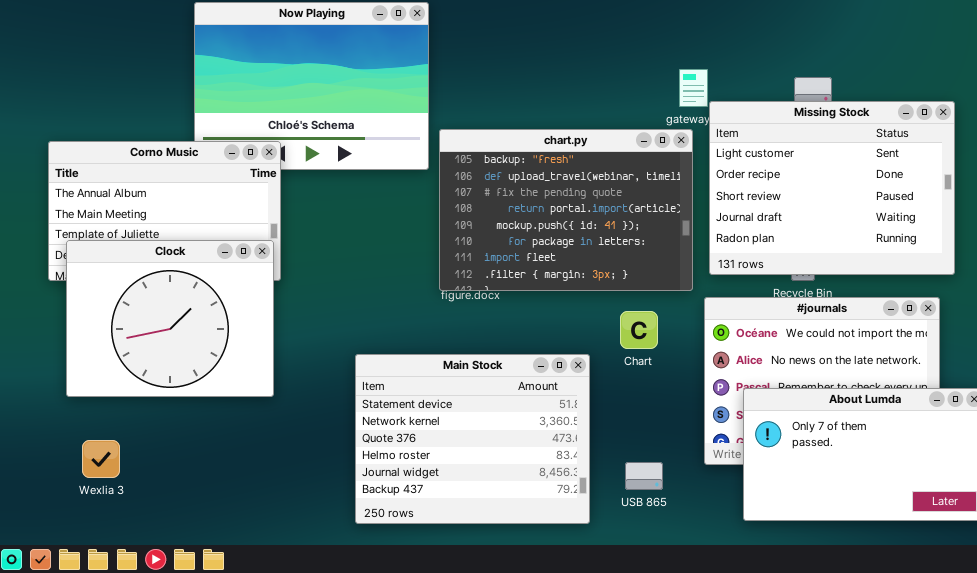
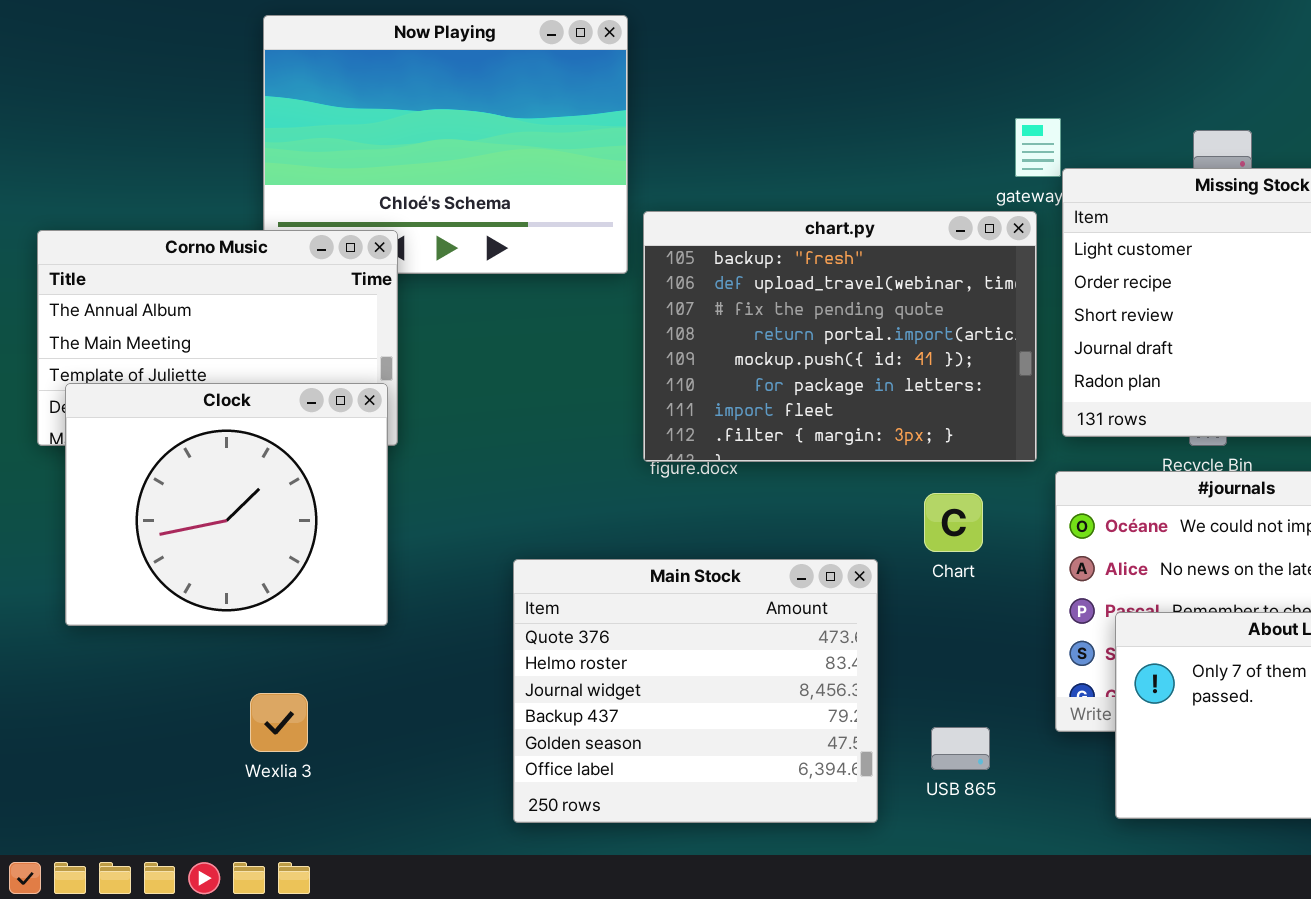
Main Stock: [355,354,590,524] -> [513,559,878,823], scrolled down 2 rows
Wexlia 3: [82,440,120,478] -> [250,693,308,752], moved

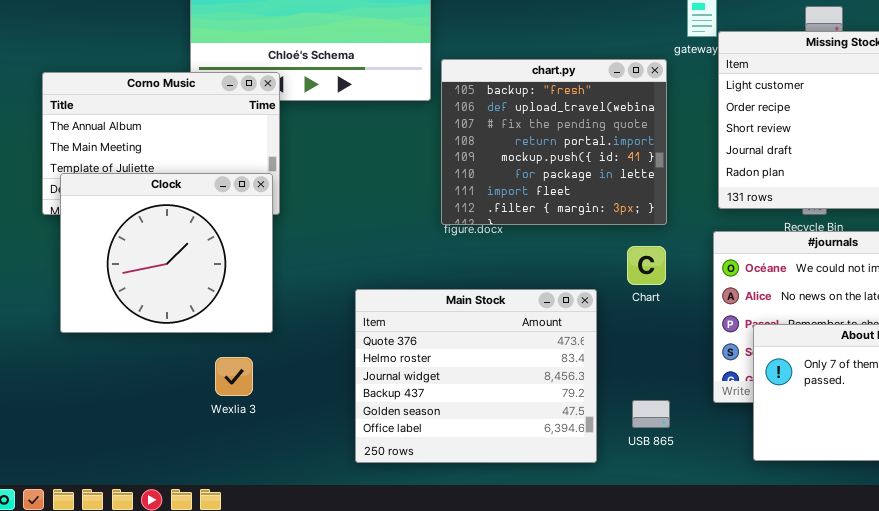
chart.py: [643,211,1037,462] -> [441,59,667,225], resized
Wexlia 3: [250,693,308,752] -> [215,357,253,396], moved

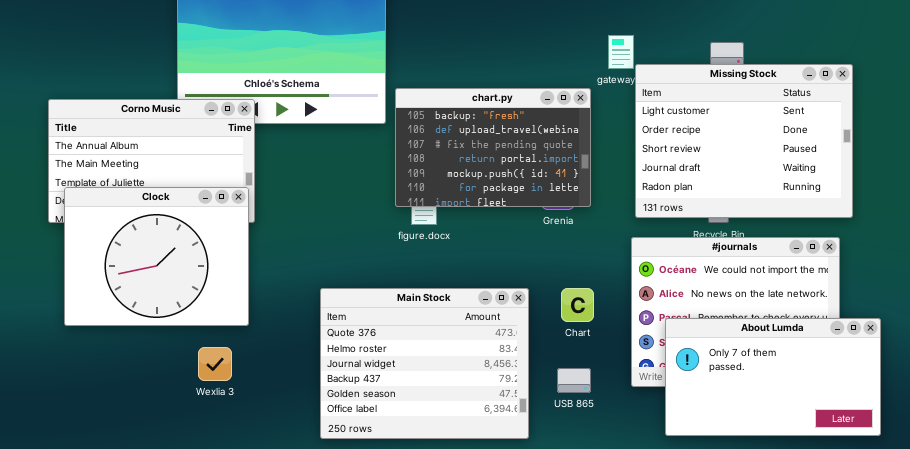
chart.py: [441,59,667,225] -> [395,88,591,207], resized
Chart: [627,246,666,285] -> [561,288,594,322], moved
USB 865: [632,400,670,428] -> [557,368,591,393], moved

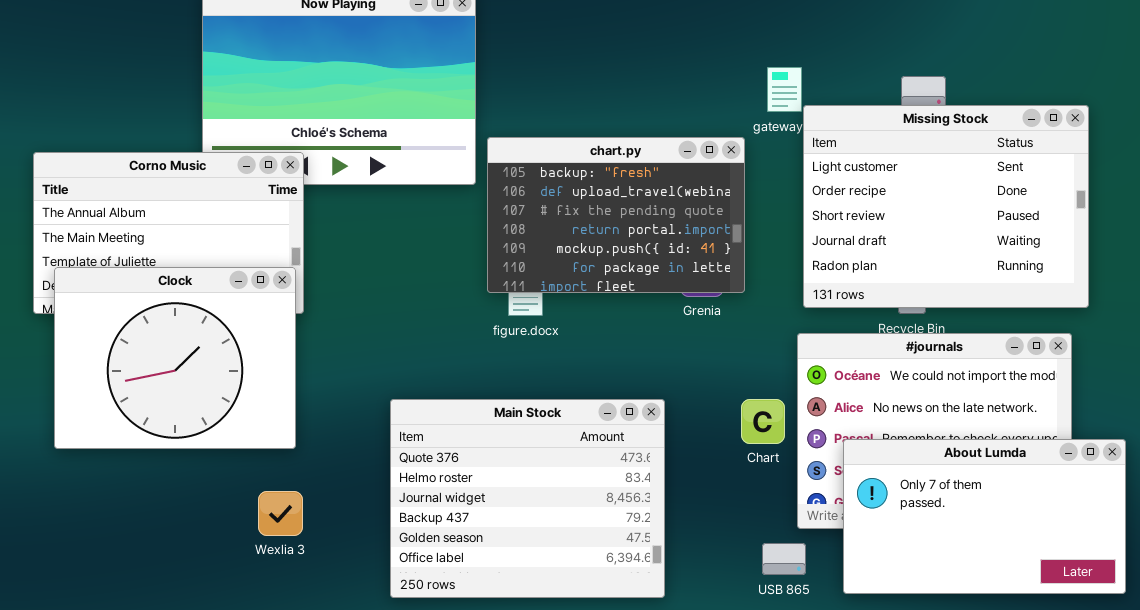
Chart: [561,288,594,322] -> [741,399,785,444], moved
Wexlia 3: [198,347,232,381] -> [258,491,303,536], moved
USB 865: [557,368,591,393] -> [762,543,806,575], moved

